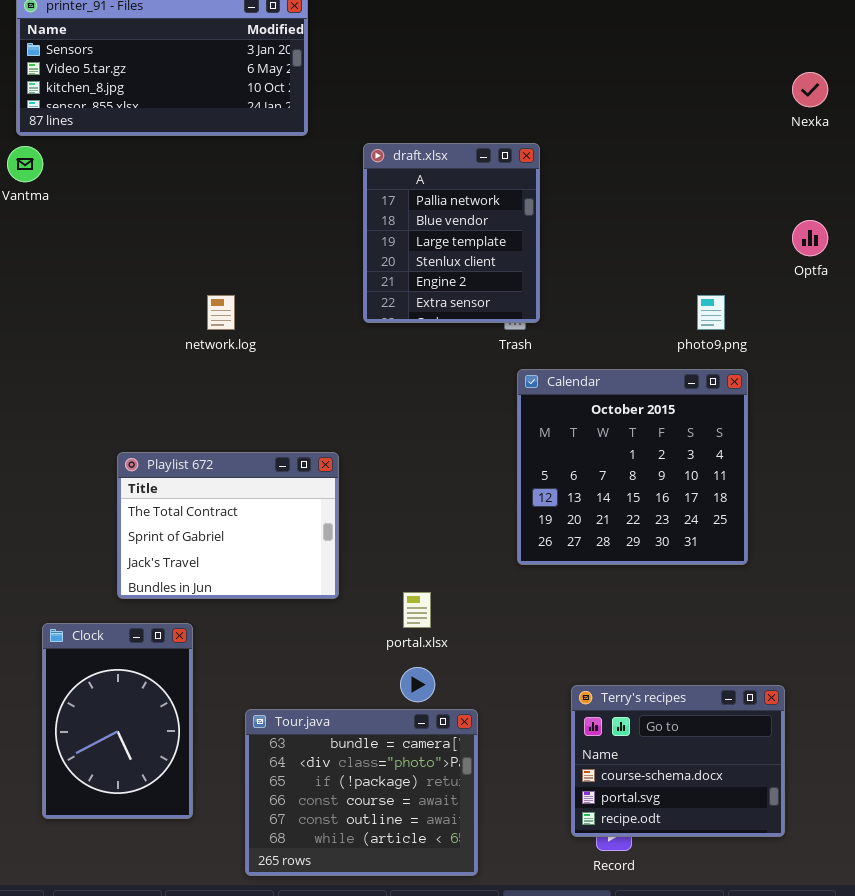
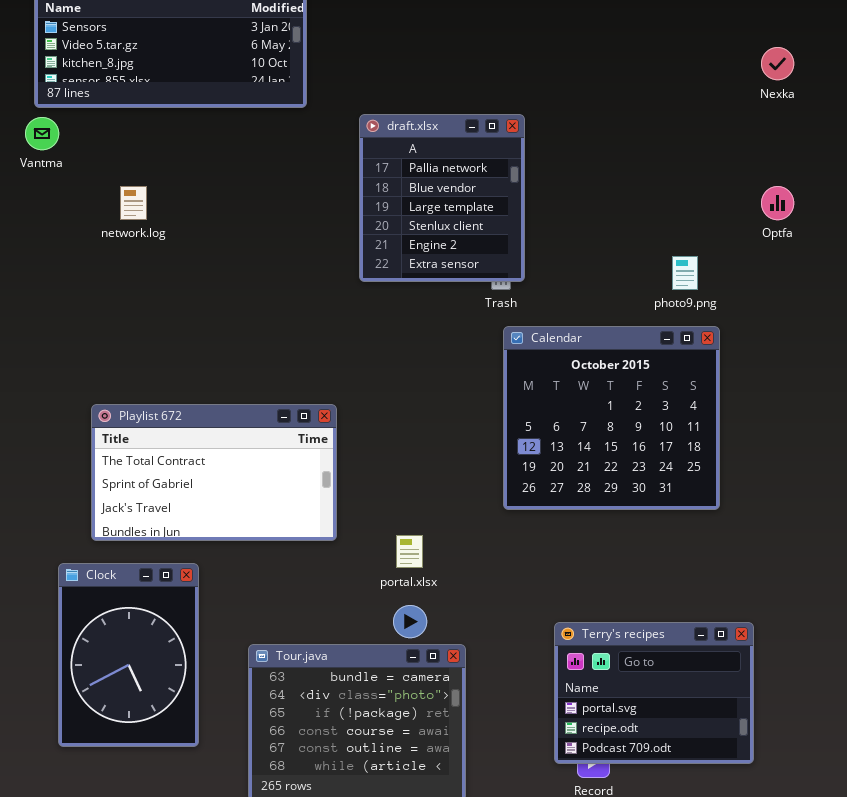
network.log: [207,295,235,330] -> [120,186,147,220], moved
Playlist 672: [117,452,339,599] -> [91,404,337,541], resized
Terry's recipes: [571,685,785,837] -> [554,622,754,764], scrolled down 1 row

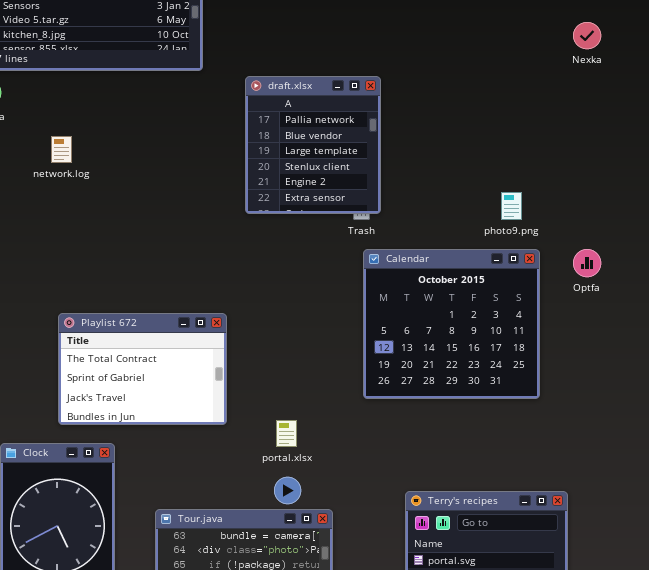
Optfa: [761,186,794,220] -> [573,249,601,277], moved
Playlist 672: [91,404,337,541] -> [58,313,227,425], resized

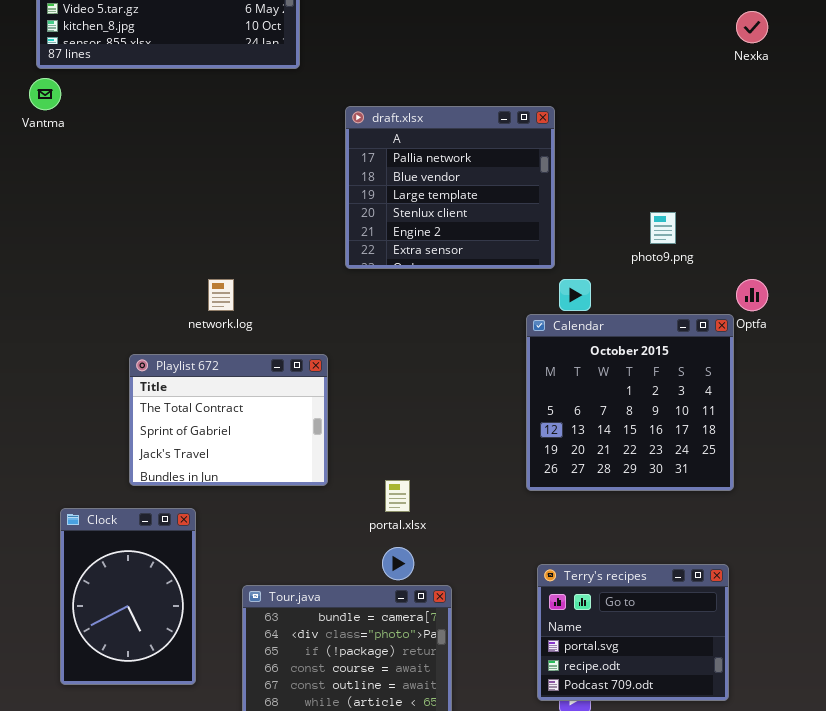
draft.xlsx: [245,76,381,214] -> [345,106,555,269], moved, resized
network.log: [51,136,72,163] -> [208,279,234,311], moved
Calendar: [363,249,540,399] -> [526,314,734,491], moved

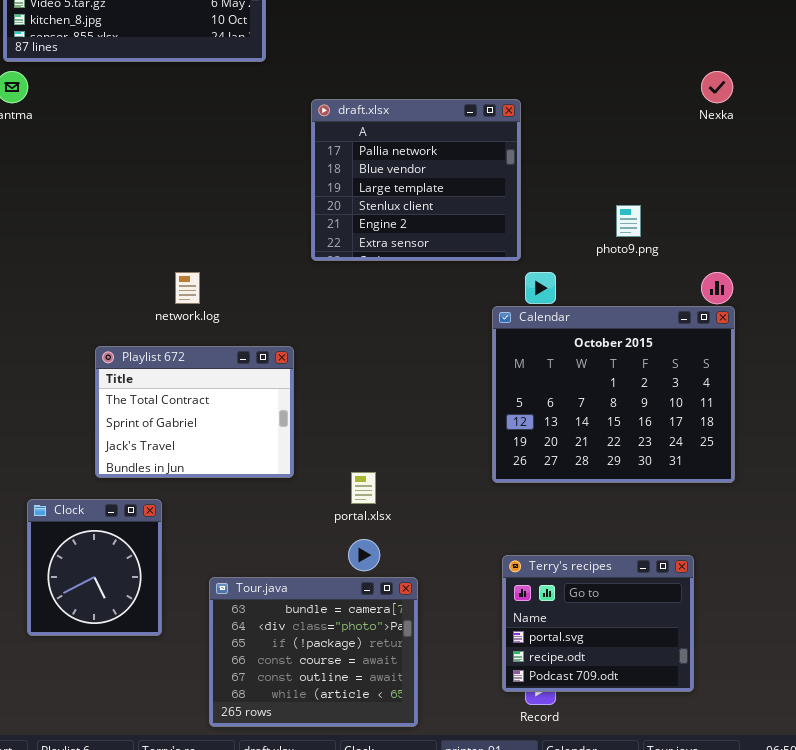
Nexka: [736,11,768,43] -> [701,71,733,103], moved
Calendar: [526,314,734,491] -> [492,306,735,483], resized
Clock: [60,508,196,685] -> [27,499,162,636], resized

